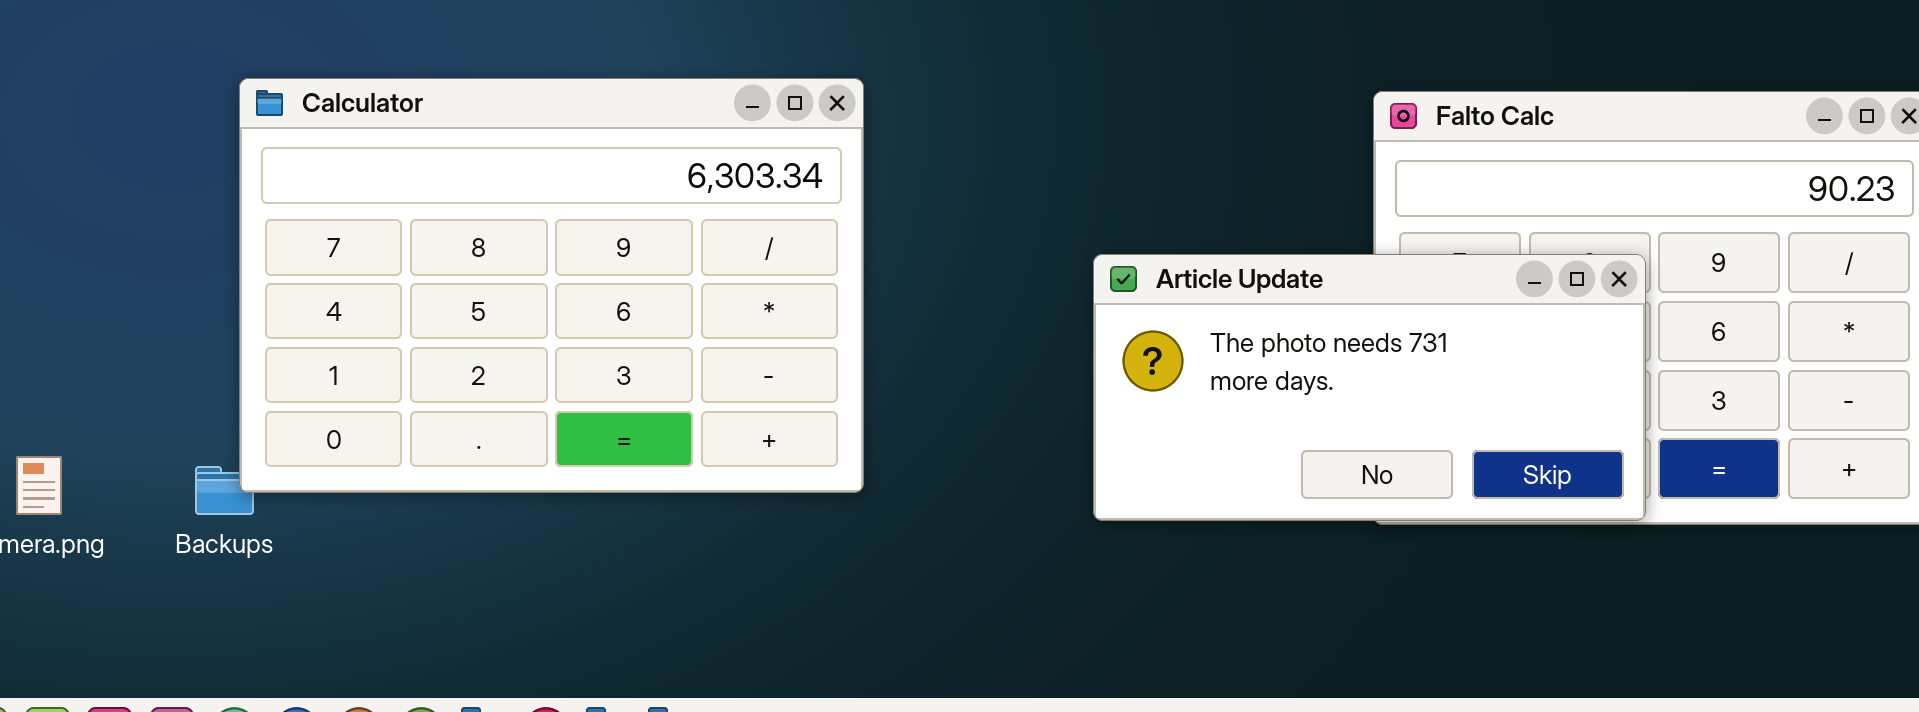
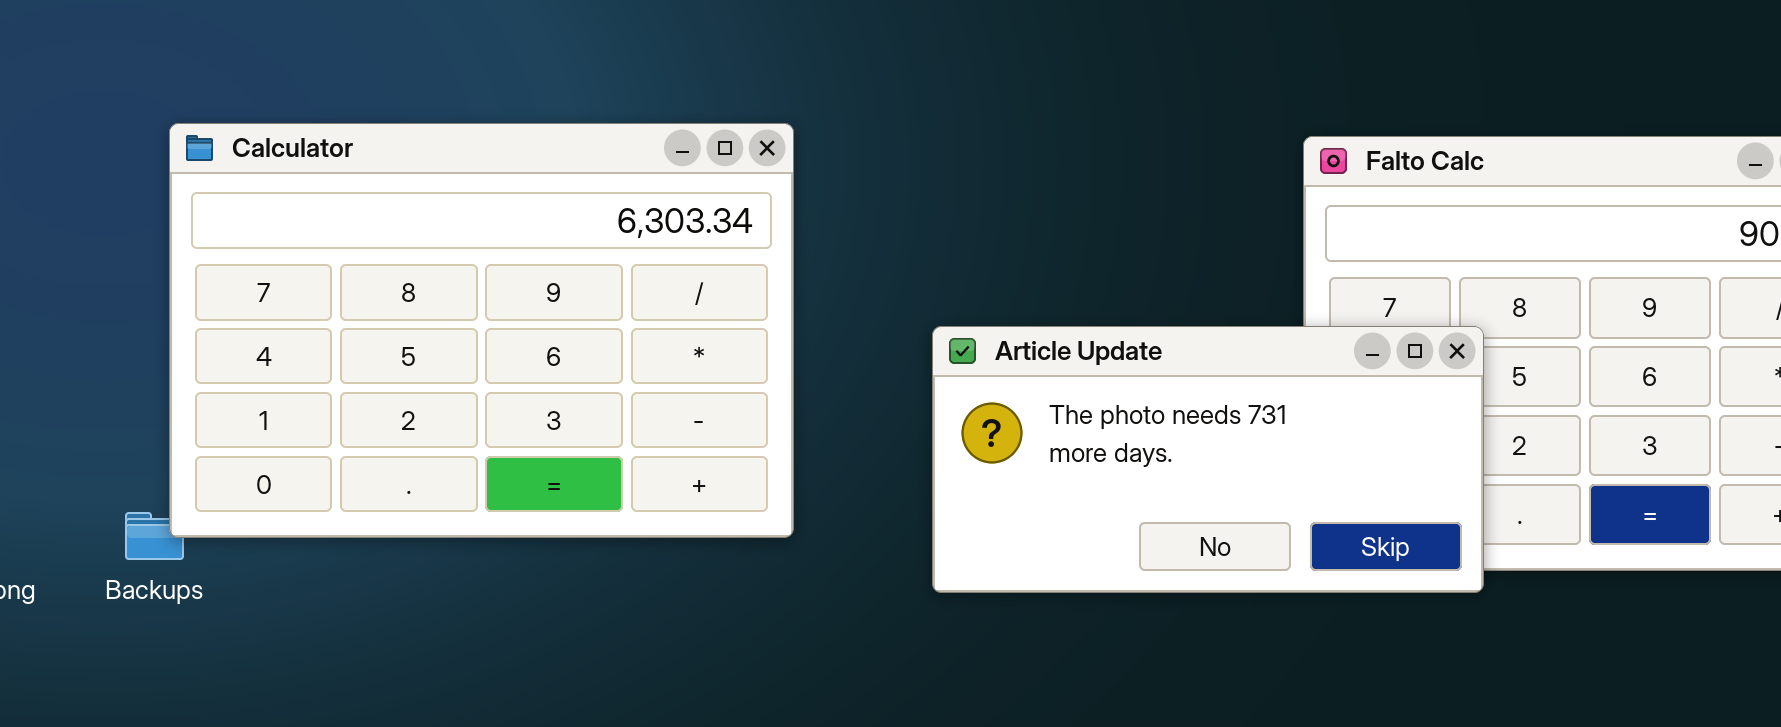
Article Update: [1093,254,1646,521] -> [932,326,1484,593], moved

